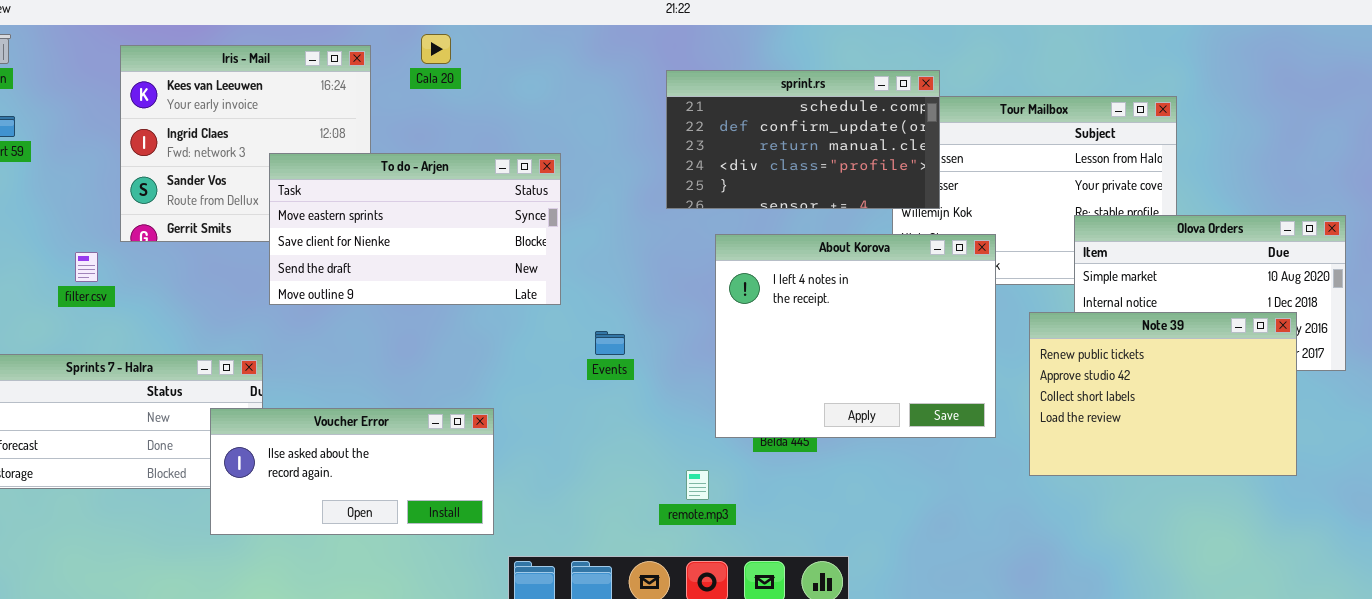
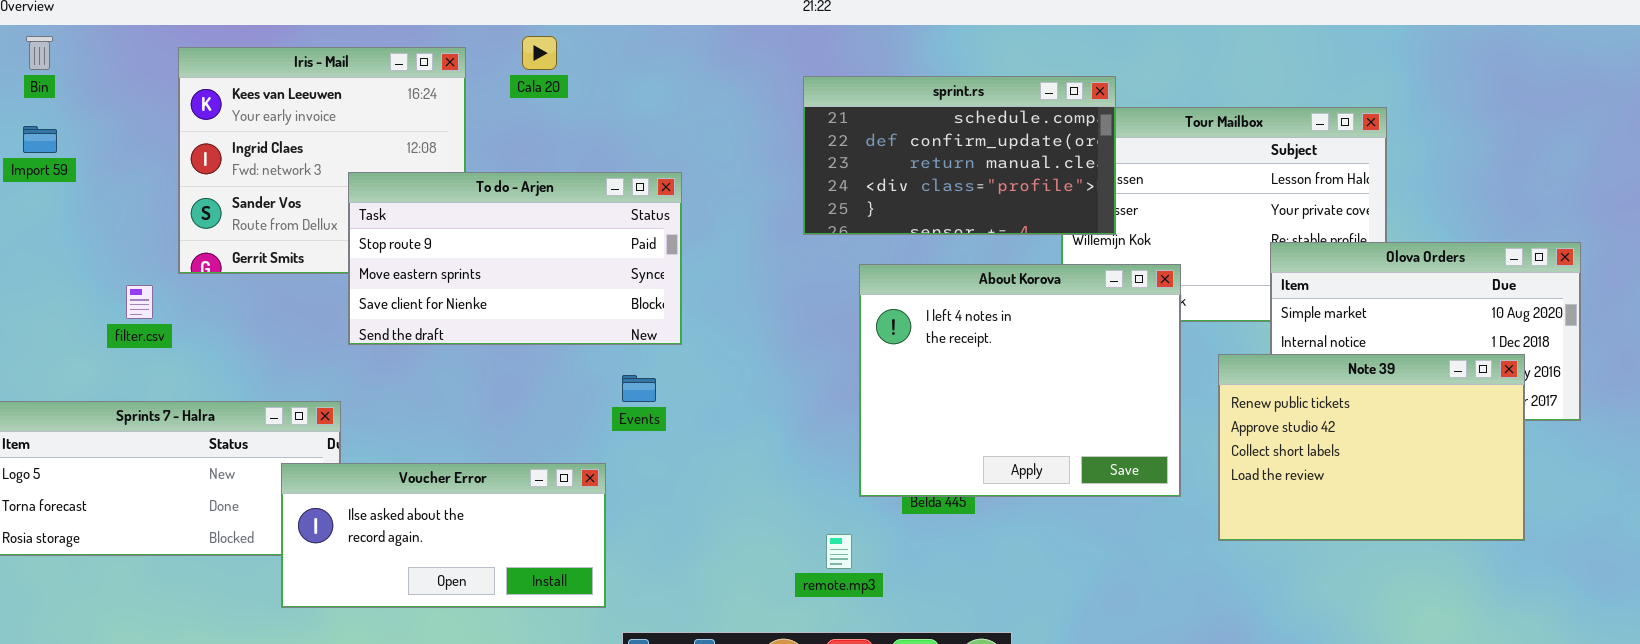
To do - Arjen: [269,153,561,305] -> [348,172,682,345], scrolled up 1 row
Events: [595,331,625,355] -> [622,375,656,402], moved

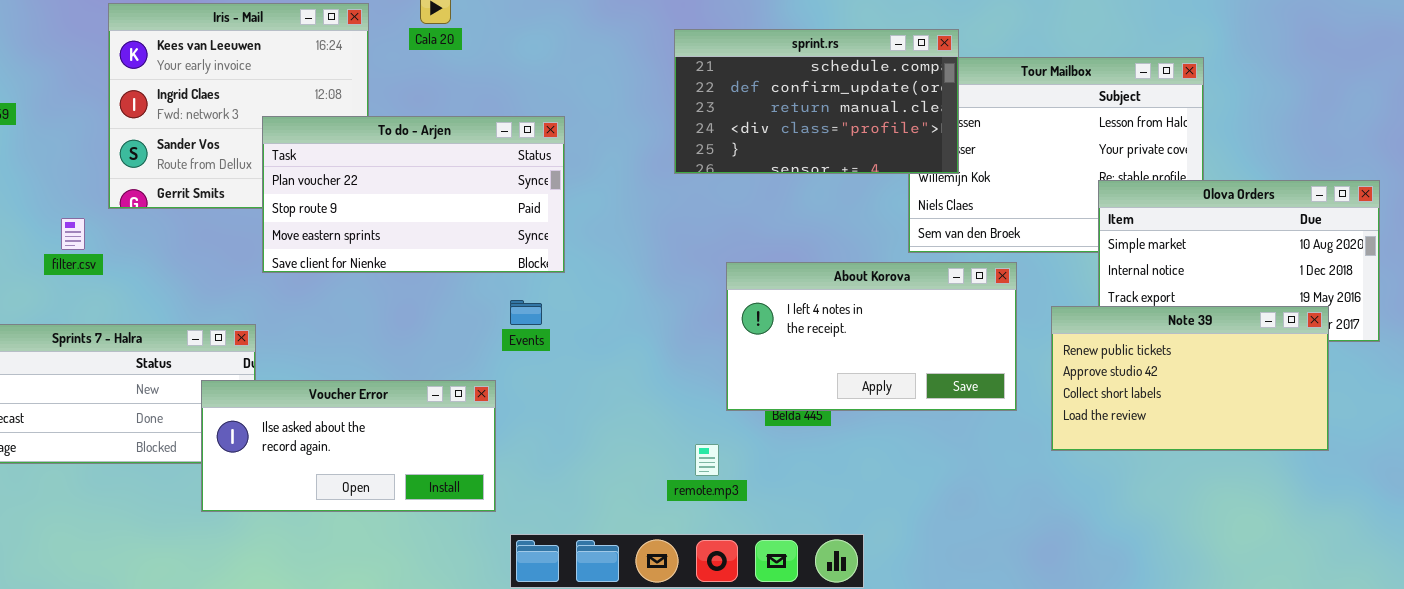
To do - Arjen: [348,172,682,345] -> [262,116,565,273], scrolled up 1 row
About Korova: [859,264,1181,497] -> [726,262,1017,411], resized
Note 39: [1218,354,1525,541] -> [1051,306,1329,451], resized

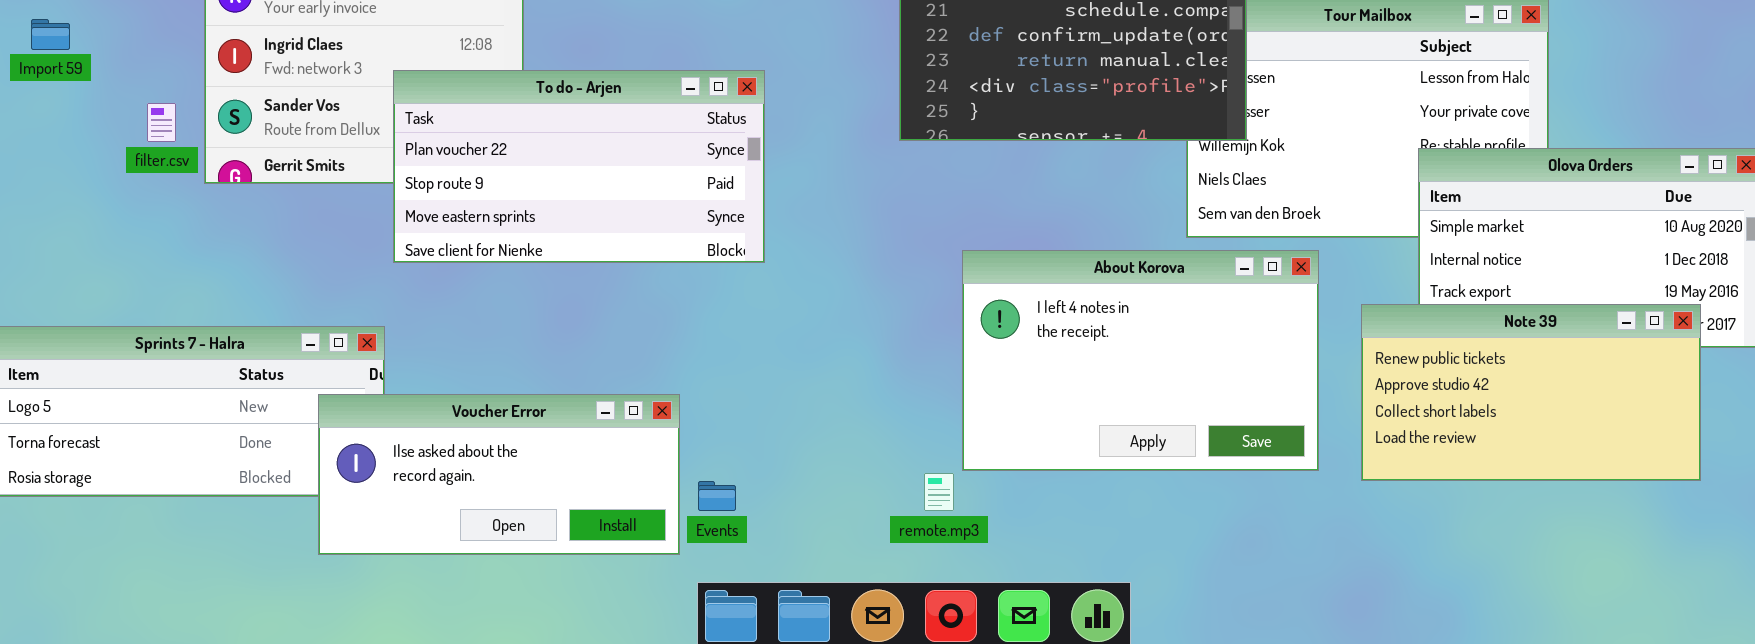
filter.csv: [61,218,85,250] -> [147,103,176,142], moved
About Korova: [726,262,1017,411] -> [962,250,1319,471], resized
Events: [510,300,542,325] -> [698,481,736,511], moved

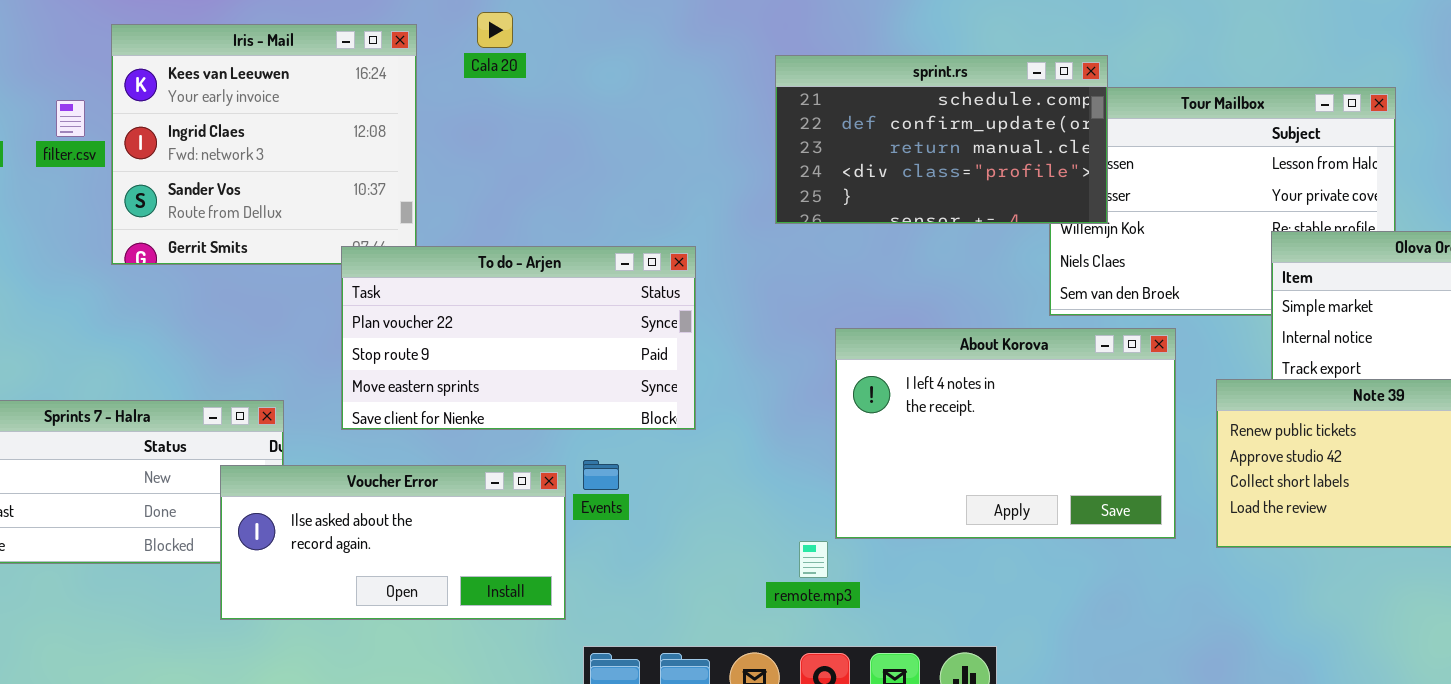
To do - Arjen: [393,70,765,263] -> [341,246,696,430], moved
filter.csv: [147,103,176,142] -> [56,100,85,137], moved
Events: [698,481,736,511] -> [583,460,619,490], moved

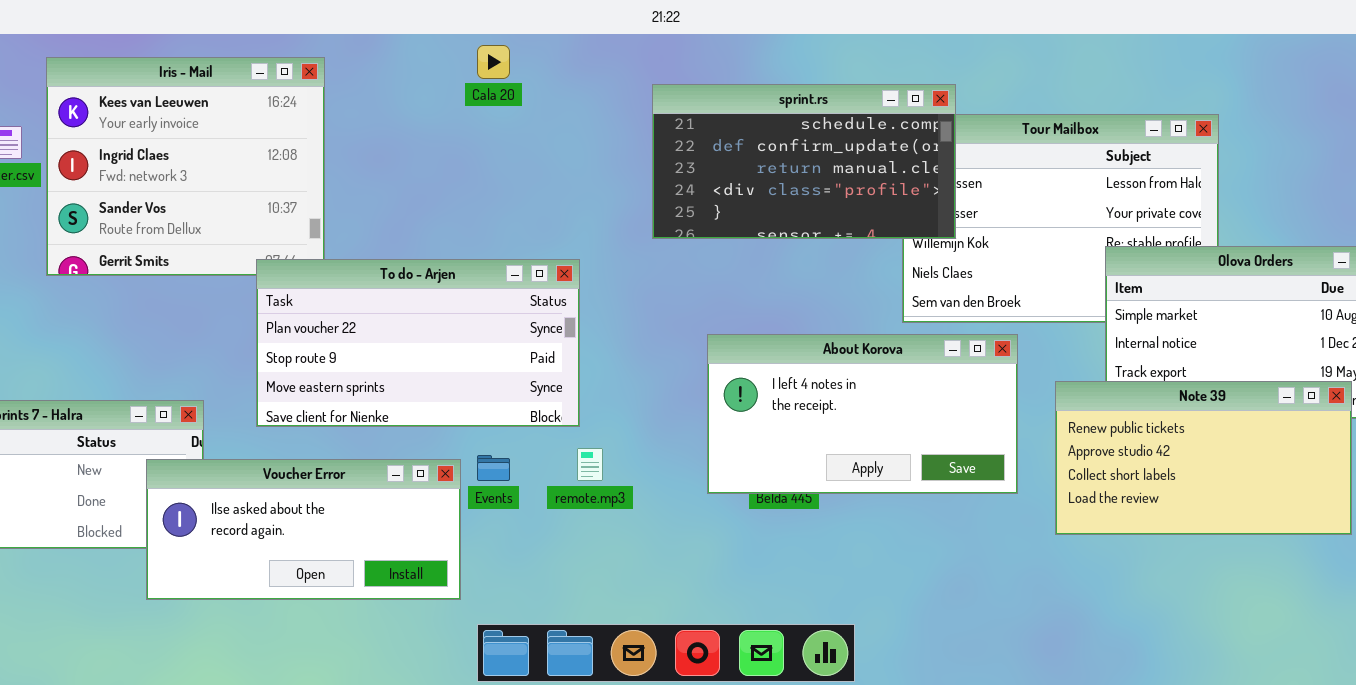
Cala 20: [477,12,513,48] -> [477,45,510,79], moved
About Korova: [835,328,1176,539] -> [707,334,1018,494], resized
remote.mp3: [799,541,828,578] -> [577,448,603,481], moved

